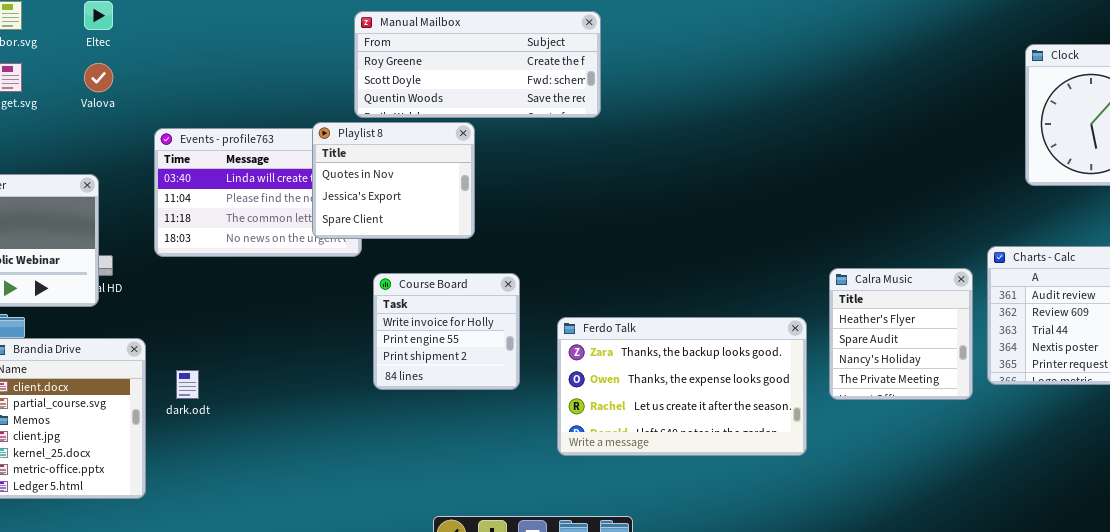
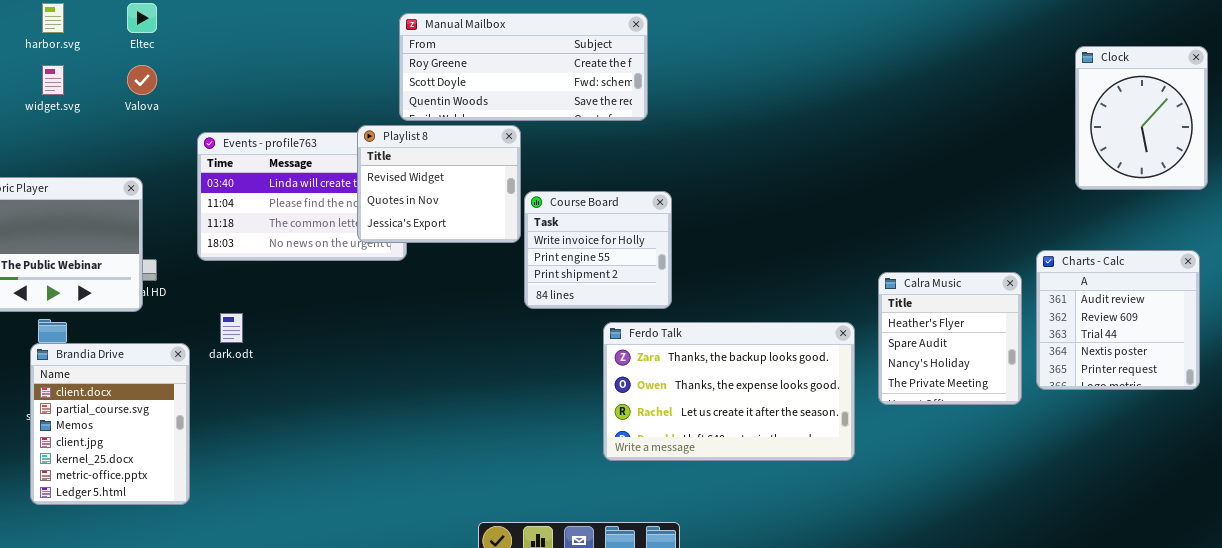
Playlist 8: [312,122,475,239] -> [357,125,521,243], scrolled up 1 row
Course Board: [373,273,520,390] -> [524,191,672,309], moved
dark.odt: [176,370,199,399] -> [220,313,243,343], moved

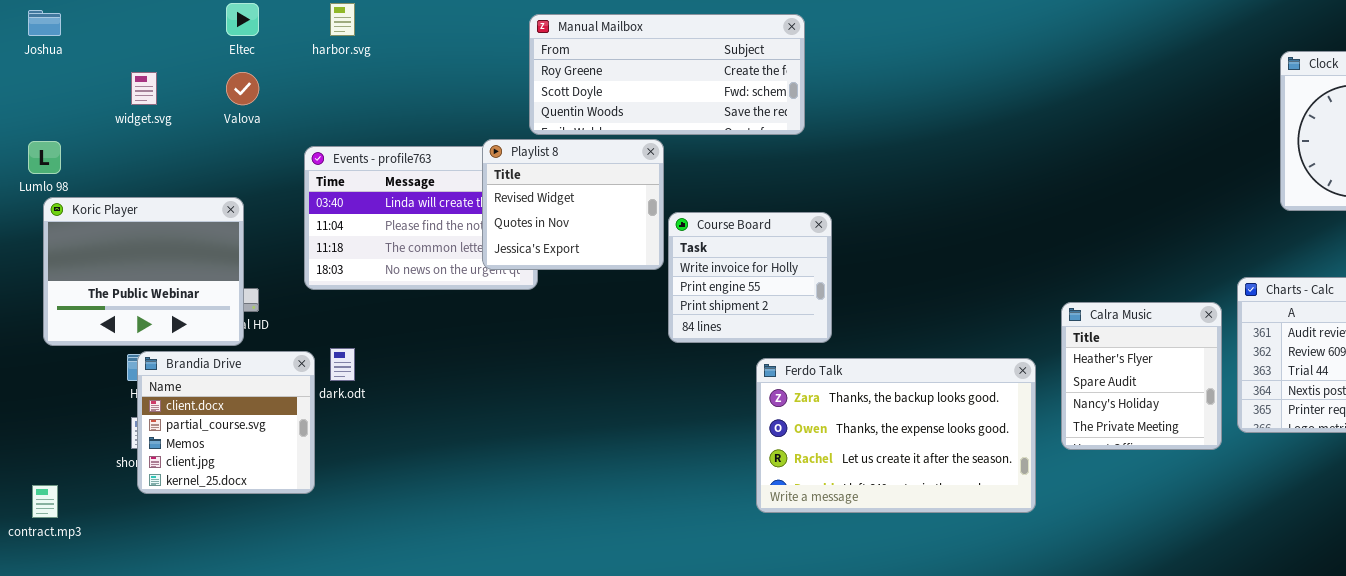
harbor.svg: [42,3,64,33] -> [330,3,355,36], moved
Brandia Drive: [30,343,190,505] -> [137,351,315,494], moved, resized

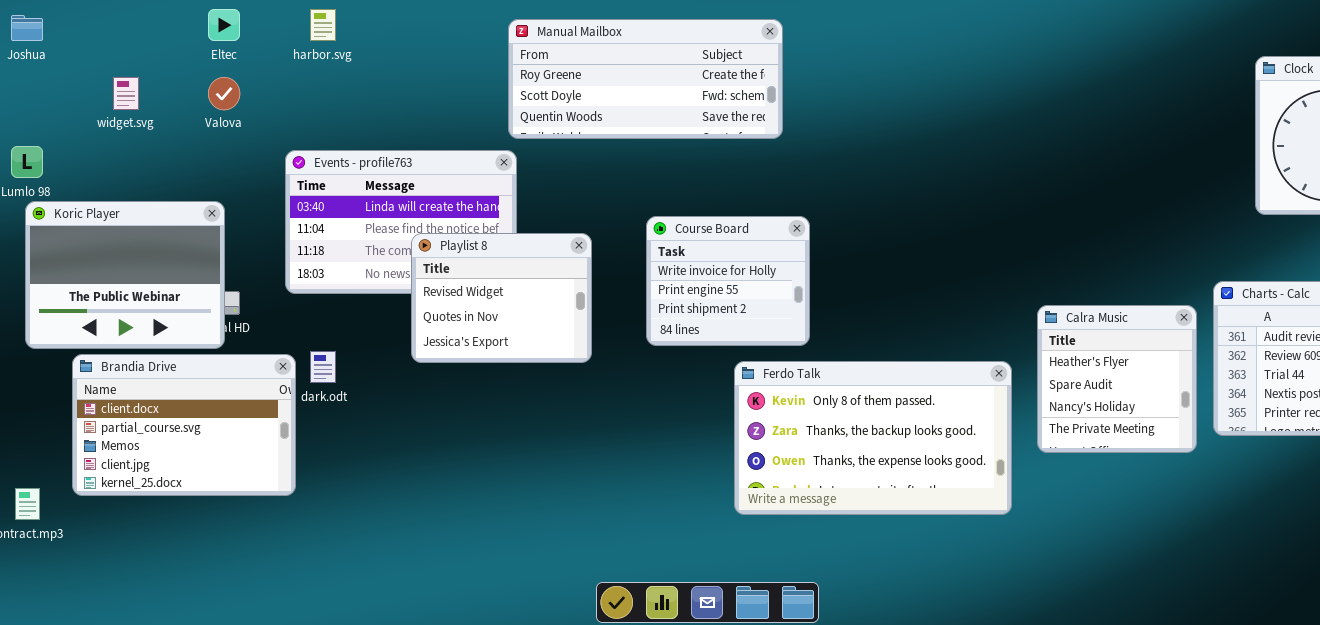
Playlist 8: [482,139,664,270] -> [411,233,592,363], moved
Brandia Drive: [137,351,315,494] -> [72,354,296,496], resized
Ferdo Talk: [756,358,1036,513] -> [734,361,1012,515], scrolled up 1 row

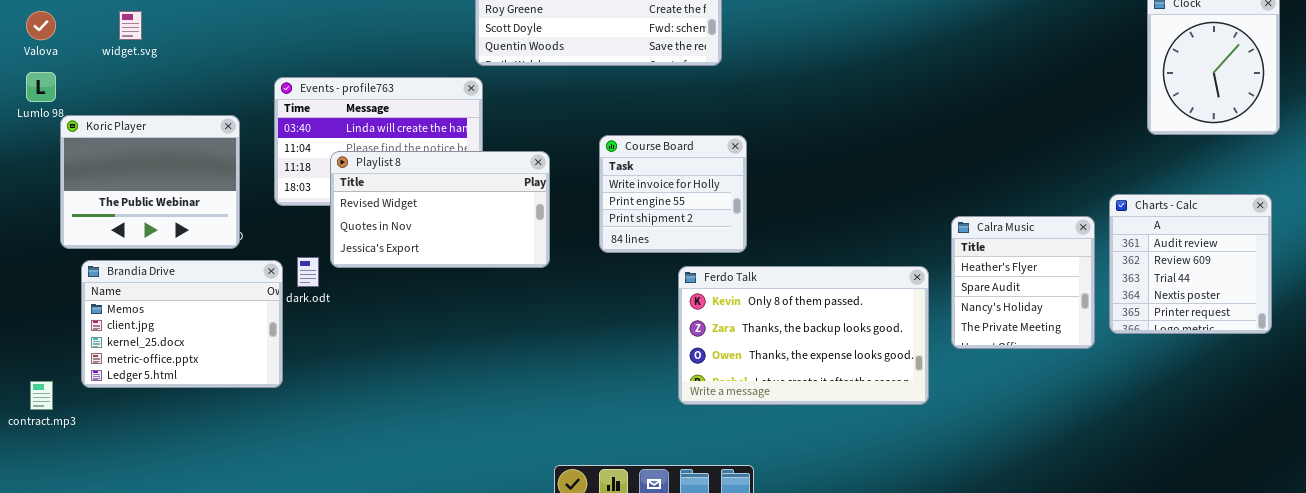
Valova: [208,77,240,110] -> [26,11,56,40], moved
Koric Player: [25,201,225,349] -> [60,115,240,249], moved
Playlist 8: [411,233,592,363] -> [330,151,550,268], resized
Brandia Drive: [72,354,296,496] -> [81,260,283,388], scrolled down 2 rows

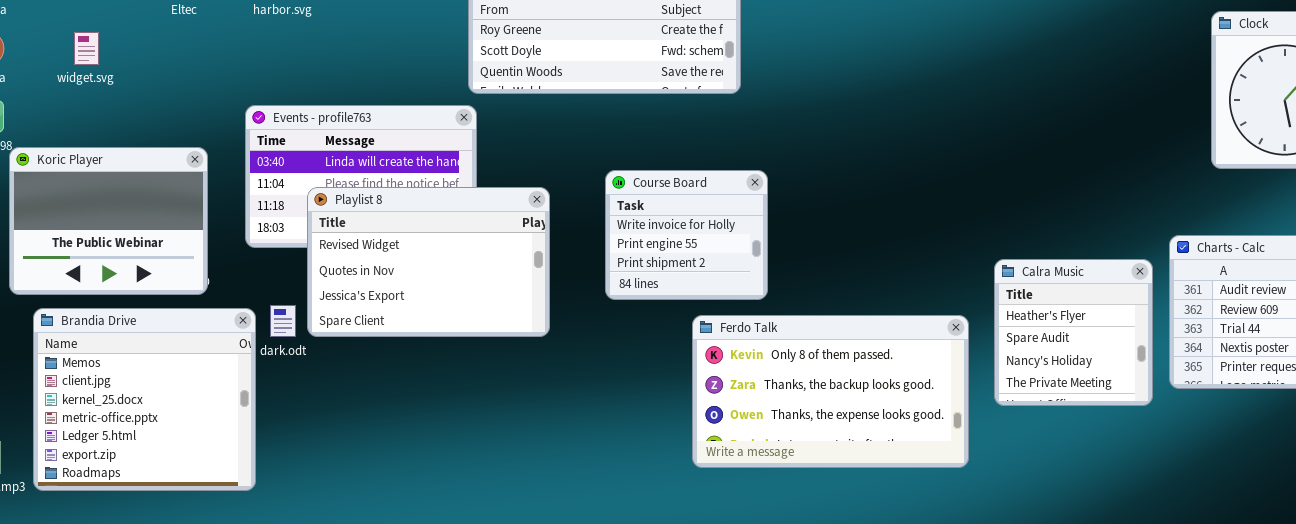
Playlist 8: [330,151,550,268] -> [307,187,550,337], resized
Brandia Drive: [81,260,283,388] -> [33,308,256,491], resized

